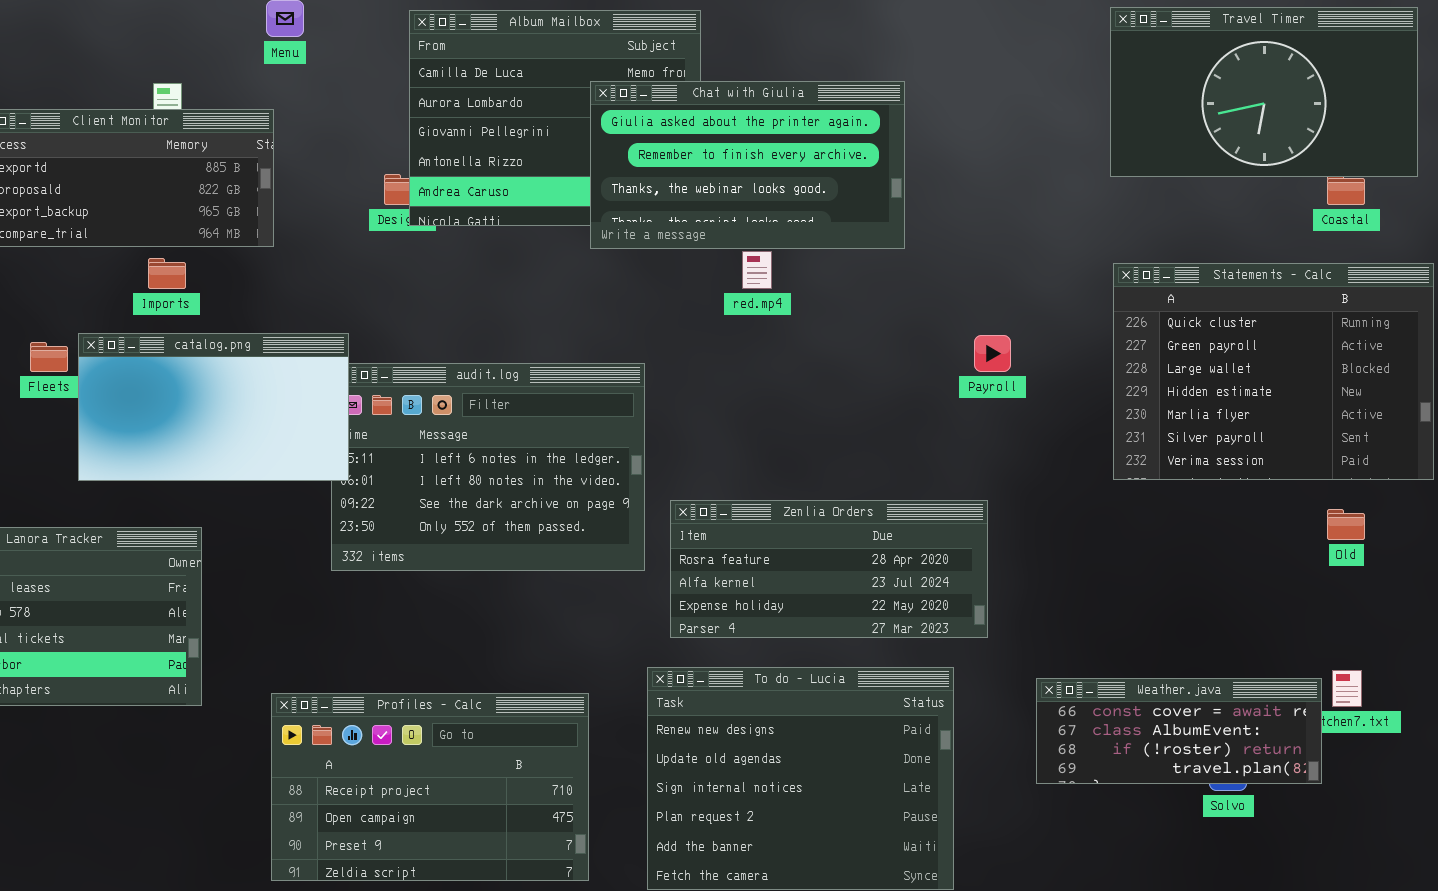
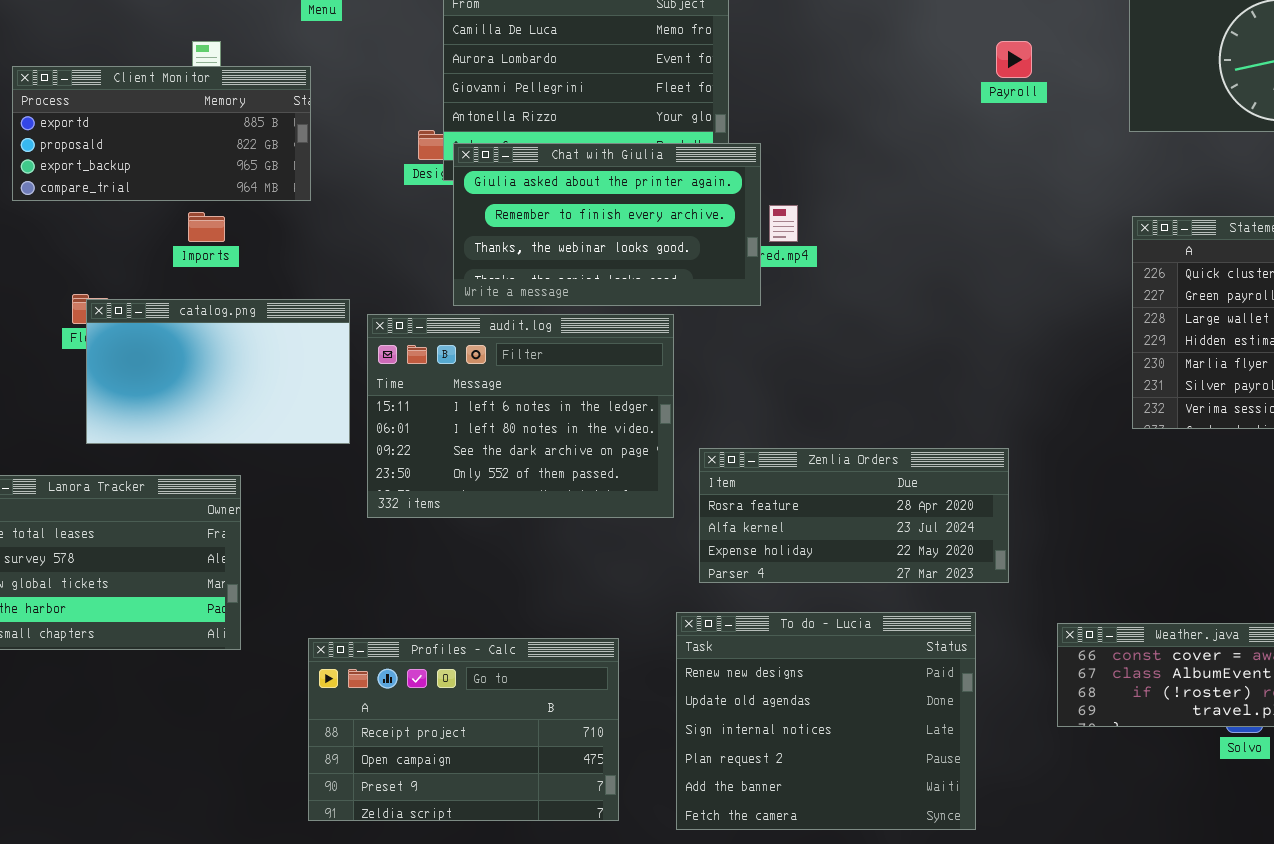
Chat with Giulia: [590,81,905,249] -> [453,143,761,306], moved
catalog.png: [78,333,349,481] -> [86,299,350,444], moved
Payroll: [974,335,1011,372] -> [996,41,1032,78], moved

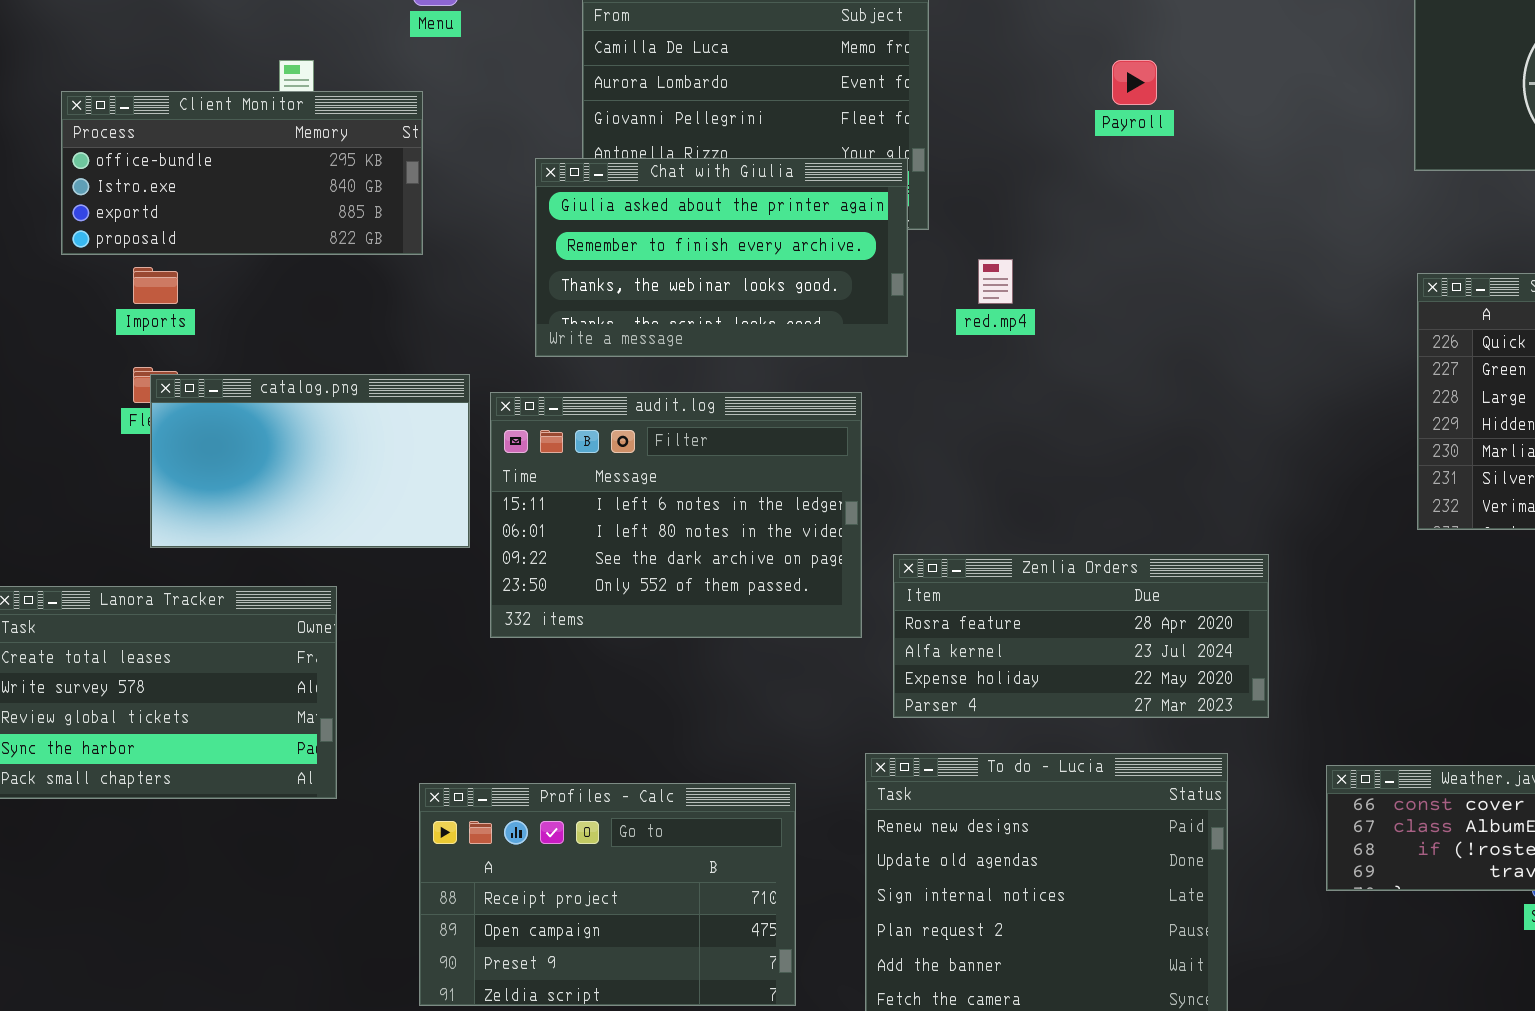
Payroll: [996,41,1032,78] -> [1112,60,1157,105], moved
Client Monitor: [12,66,311,201] -> [61,91,423,255], scrolled up 2 rows
Chat with Giulia: [453,143,761,306] -> [535,158,908,357], moved
Imports: [188,212,225,242] -> [133,267,178,304], moved

